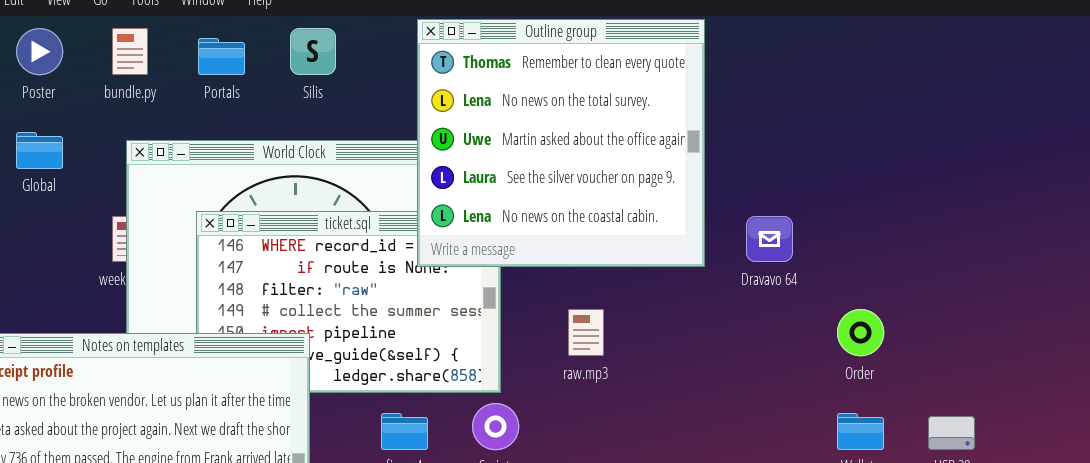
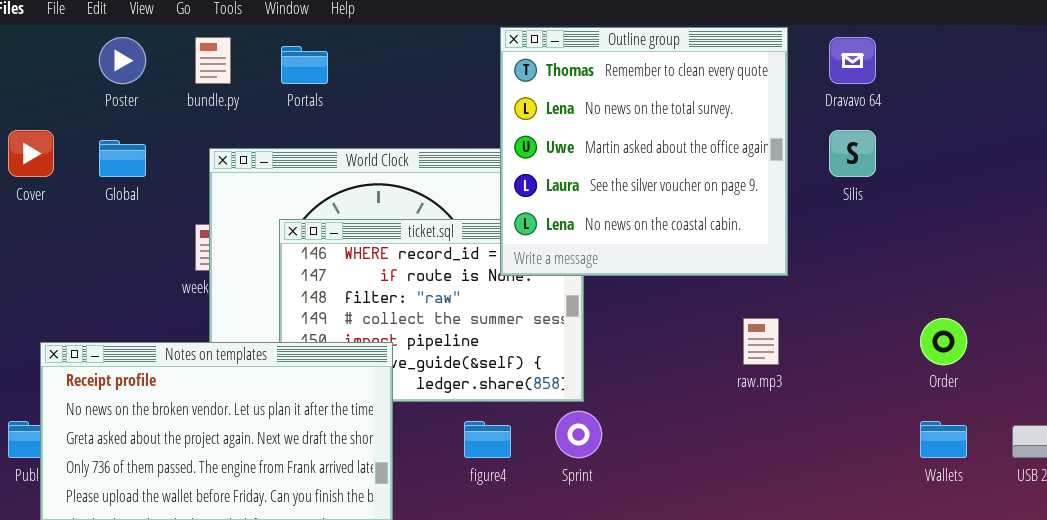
Silis: [290,28,336,75] -> [829,130,876,177], moved
Dravavo 64: [746,216,793,262] -> [829,37,876,84], moved
raw.mp3: [568,309,604,356] -> [743,318,779,365], moved

